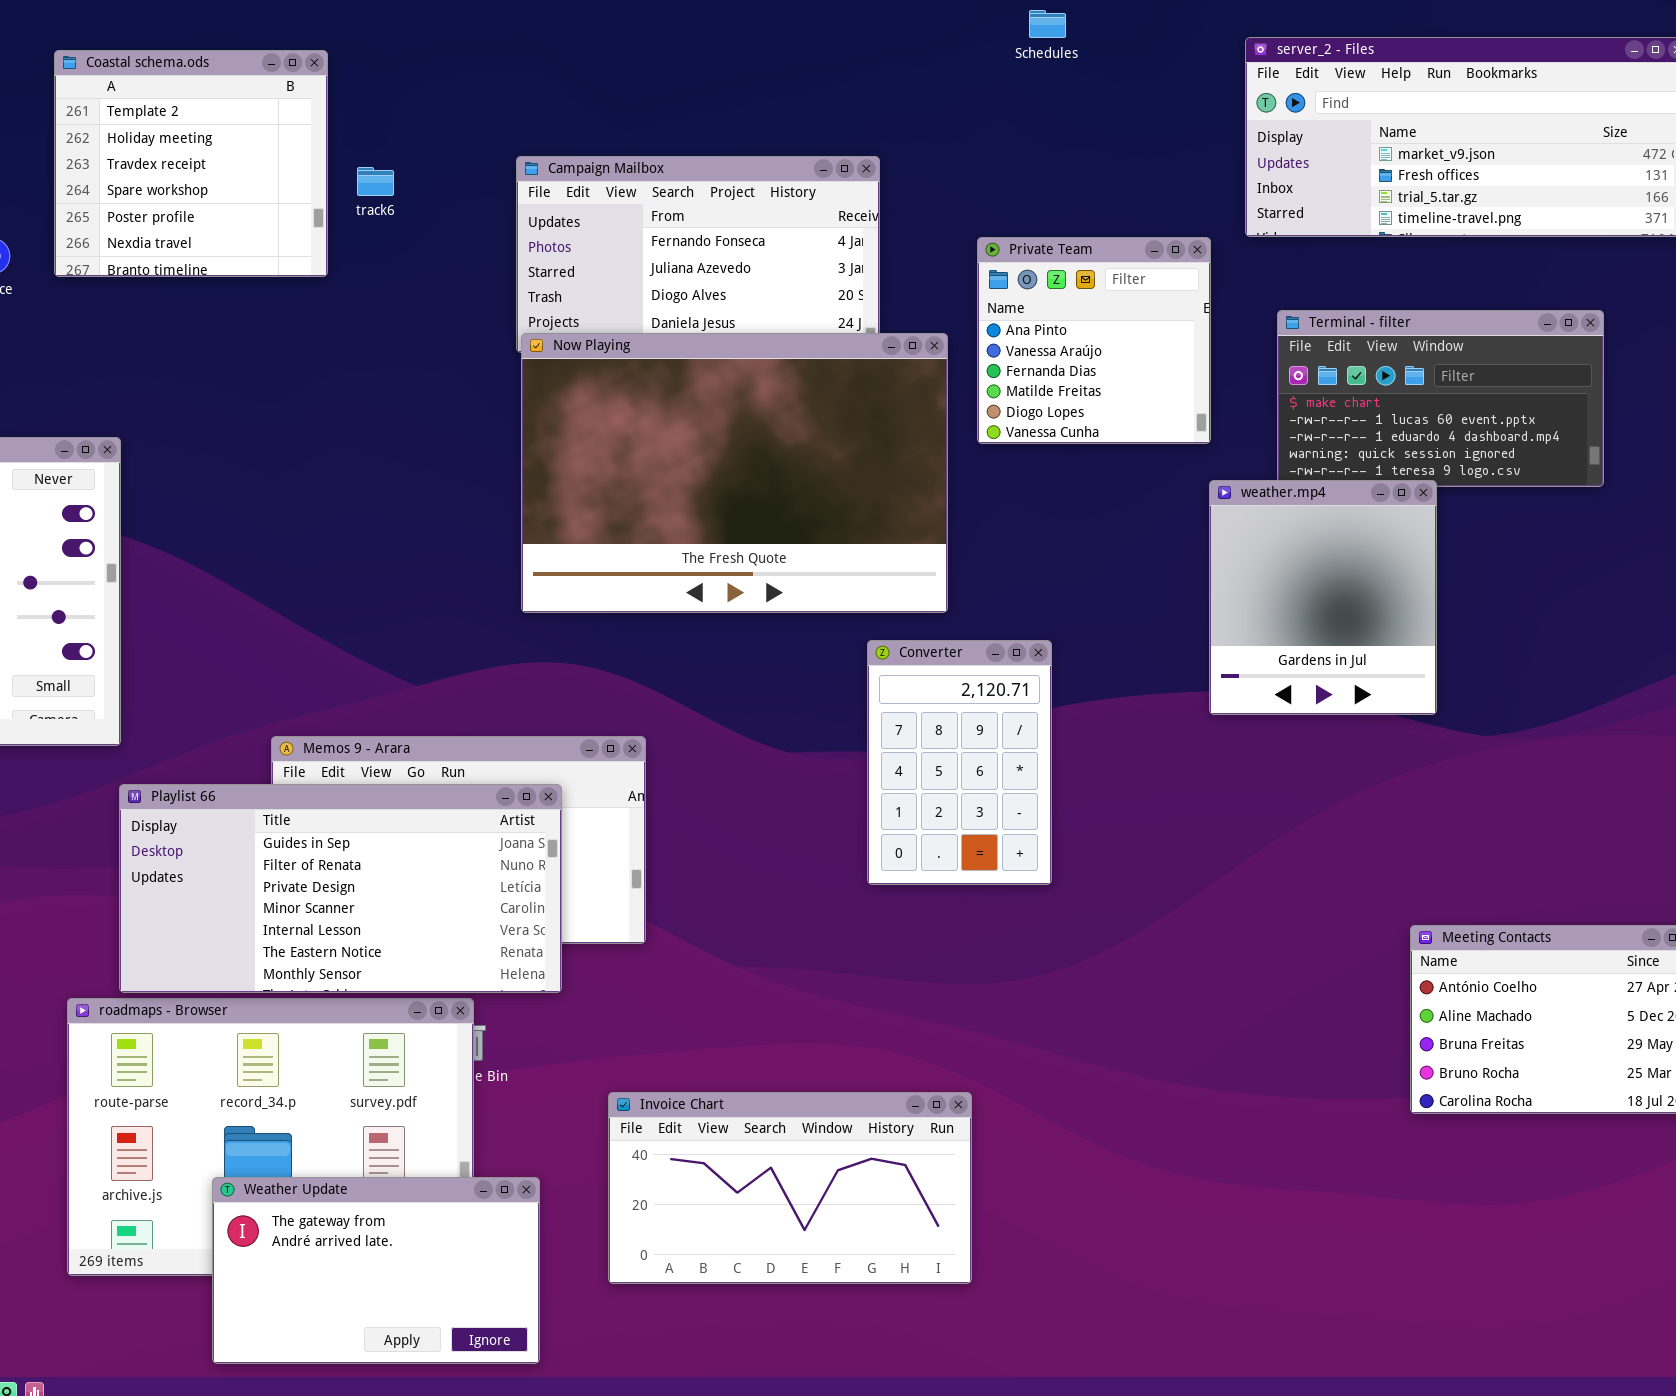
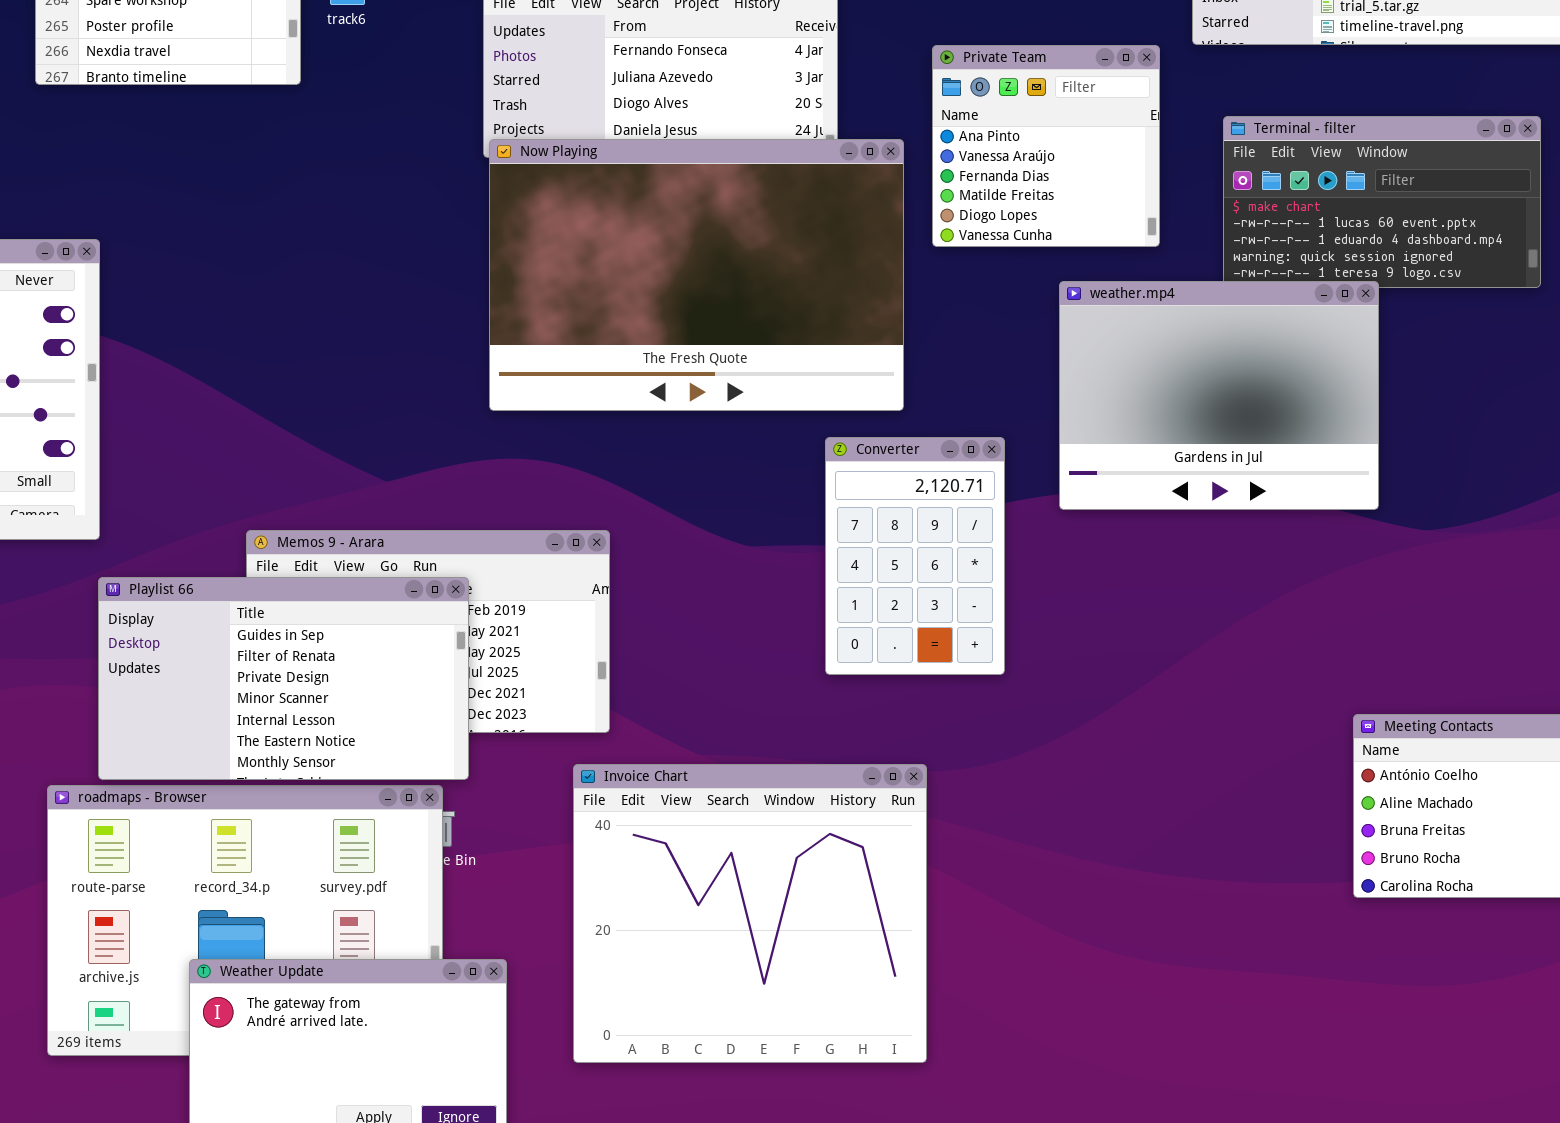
weather.mp4: [1209,480,1437,715] -> [1059,281,1379,510], resized
Playlist 66: [119,784,562,993] -> [98,577,469,780], resized
Invoice Chart: [608,1092,972,1284] -> [573,764,927,1063], resized

